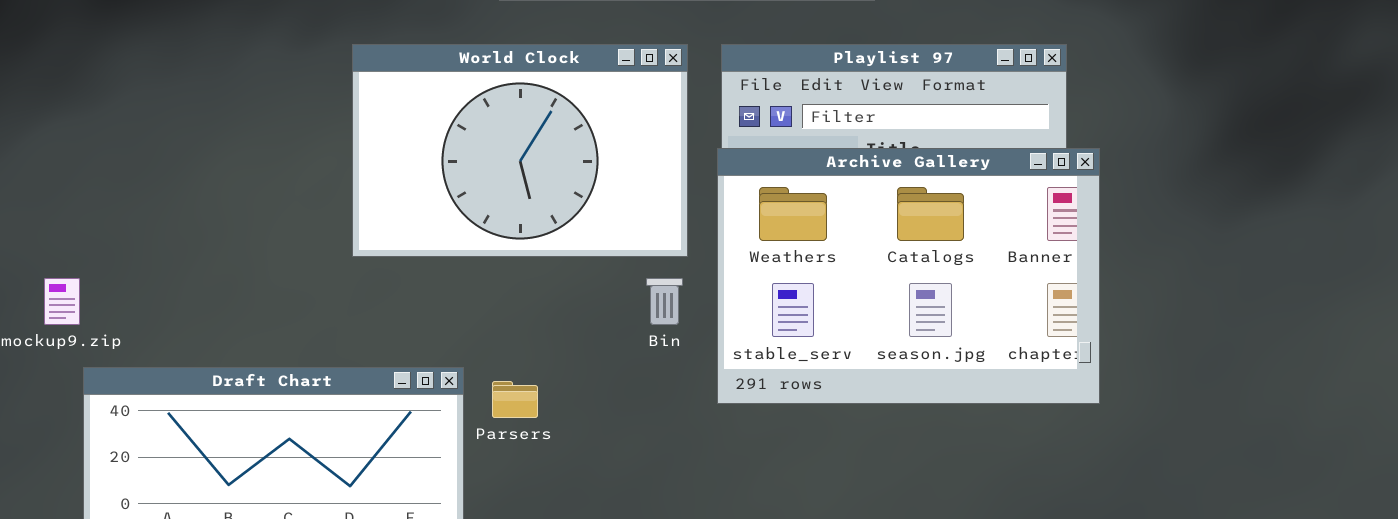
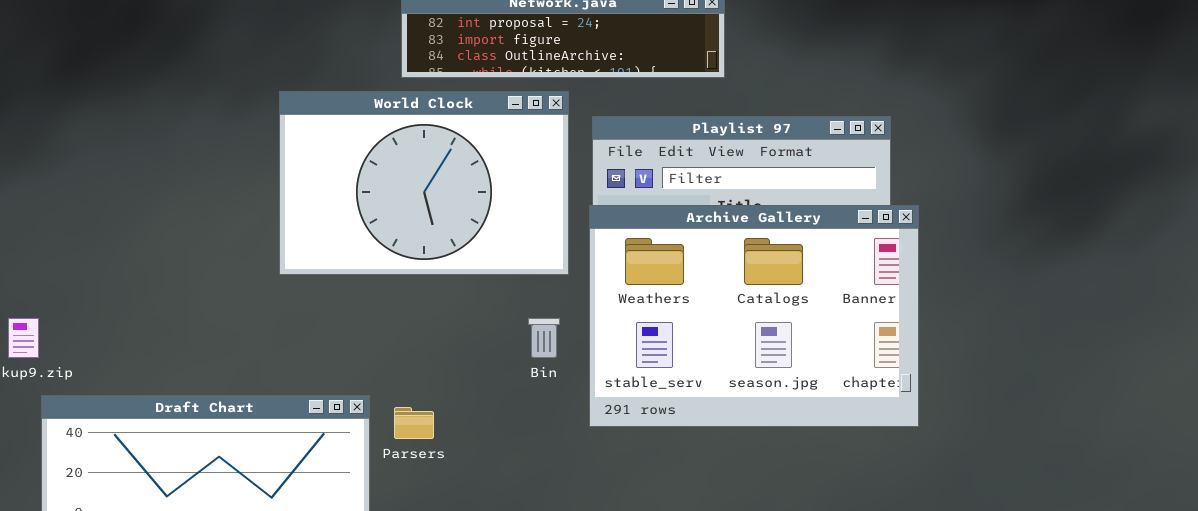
World Clock: [352,44,688,257] -> [279,91,569,275], moved

